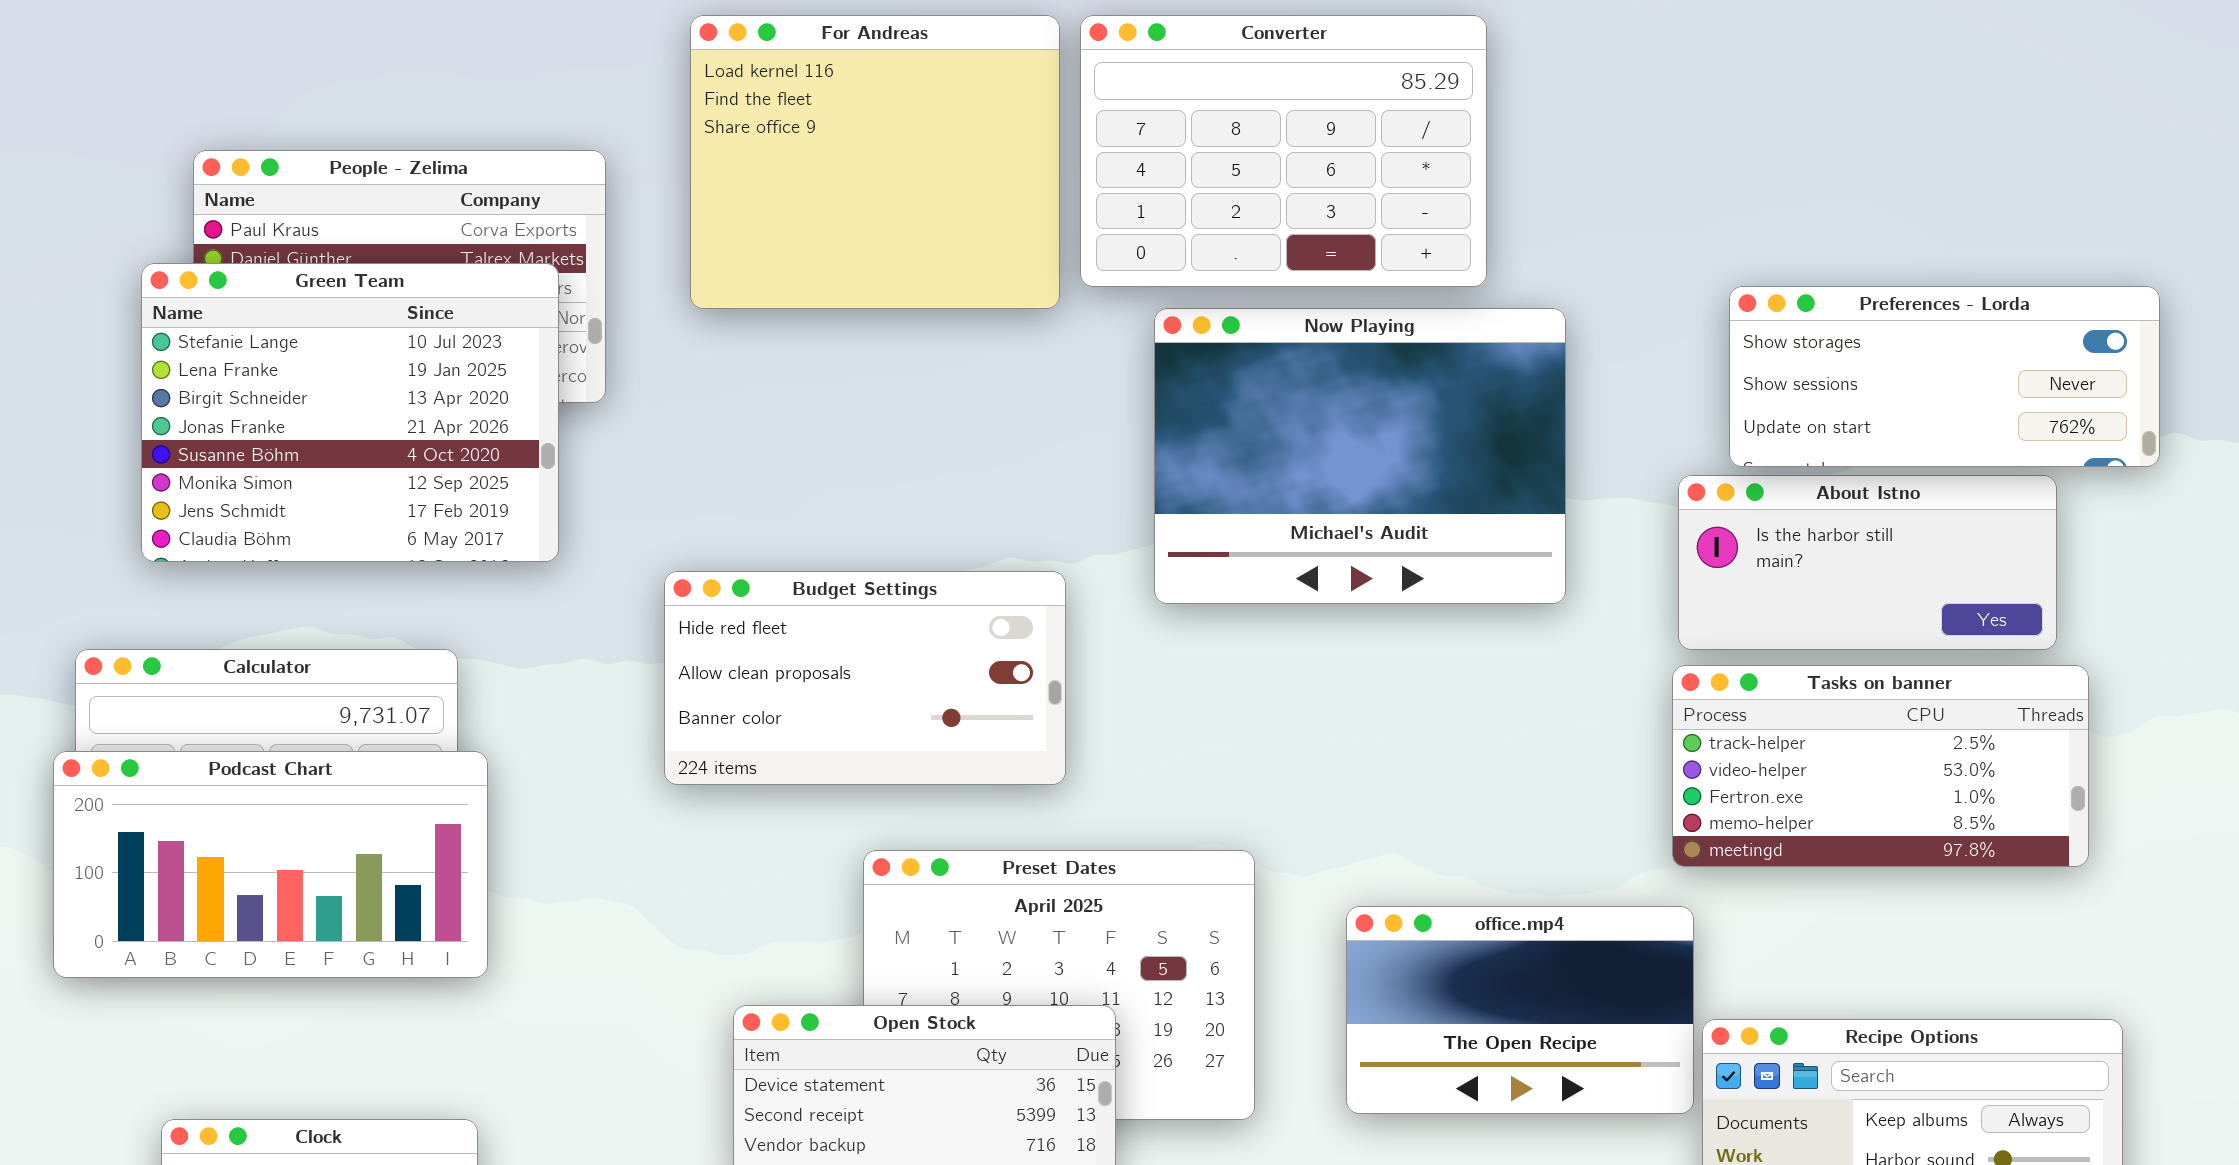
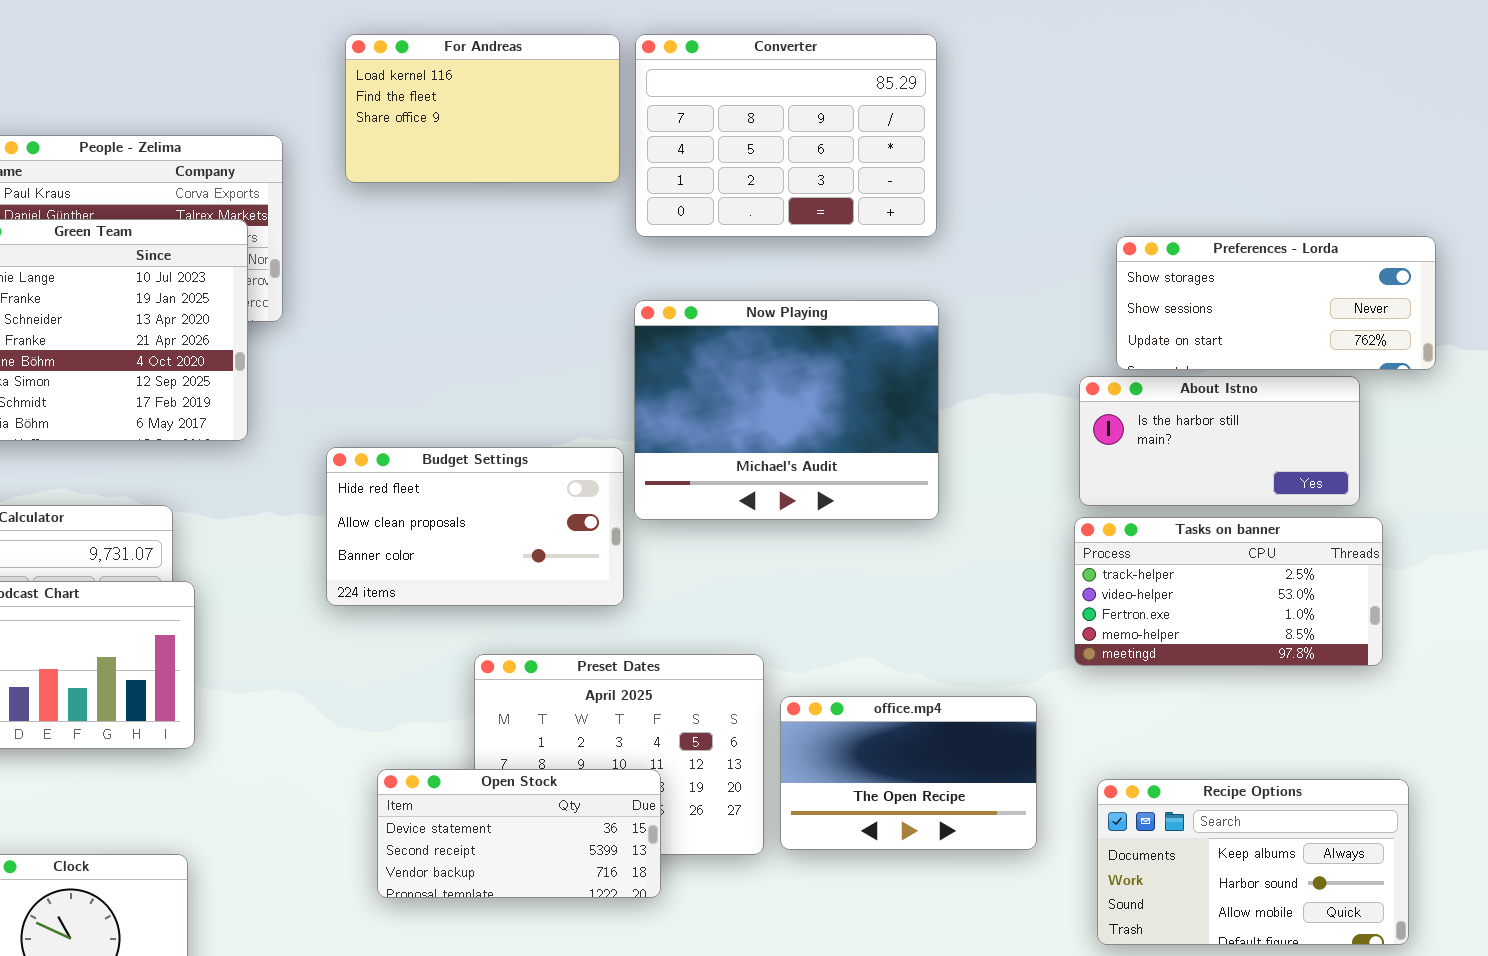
For Andreas: [690,15,1060,309] -> [345,34,620,183], resized
Now Playing: [1154,308,1566,604] -> [634,300,939,520], moved
office.mp4: [1346,906,1694,1114] -> [780,696,1037,850], moved

